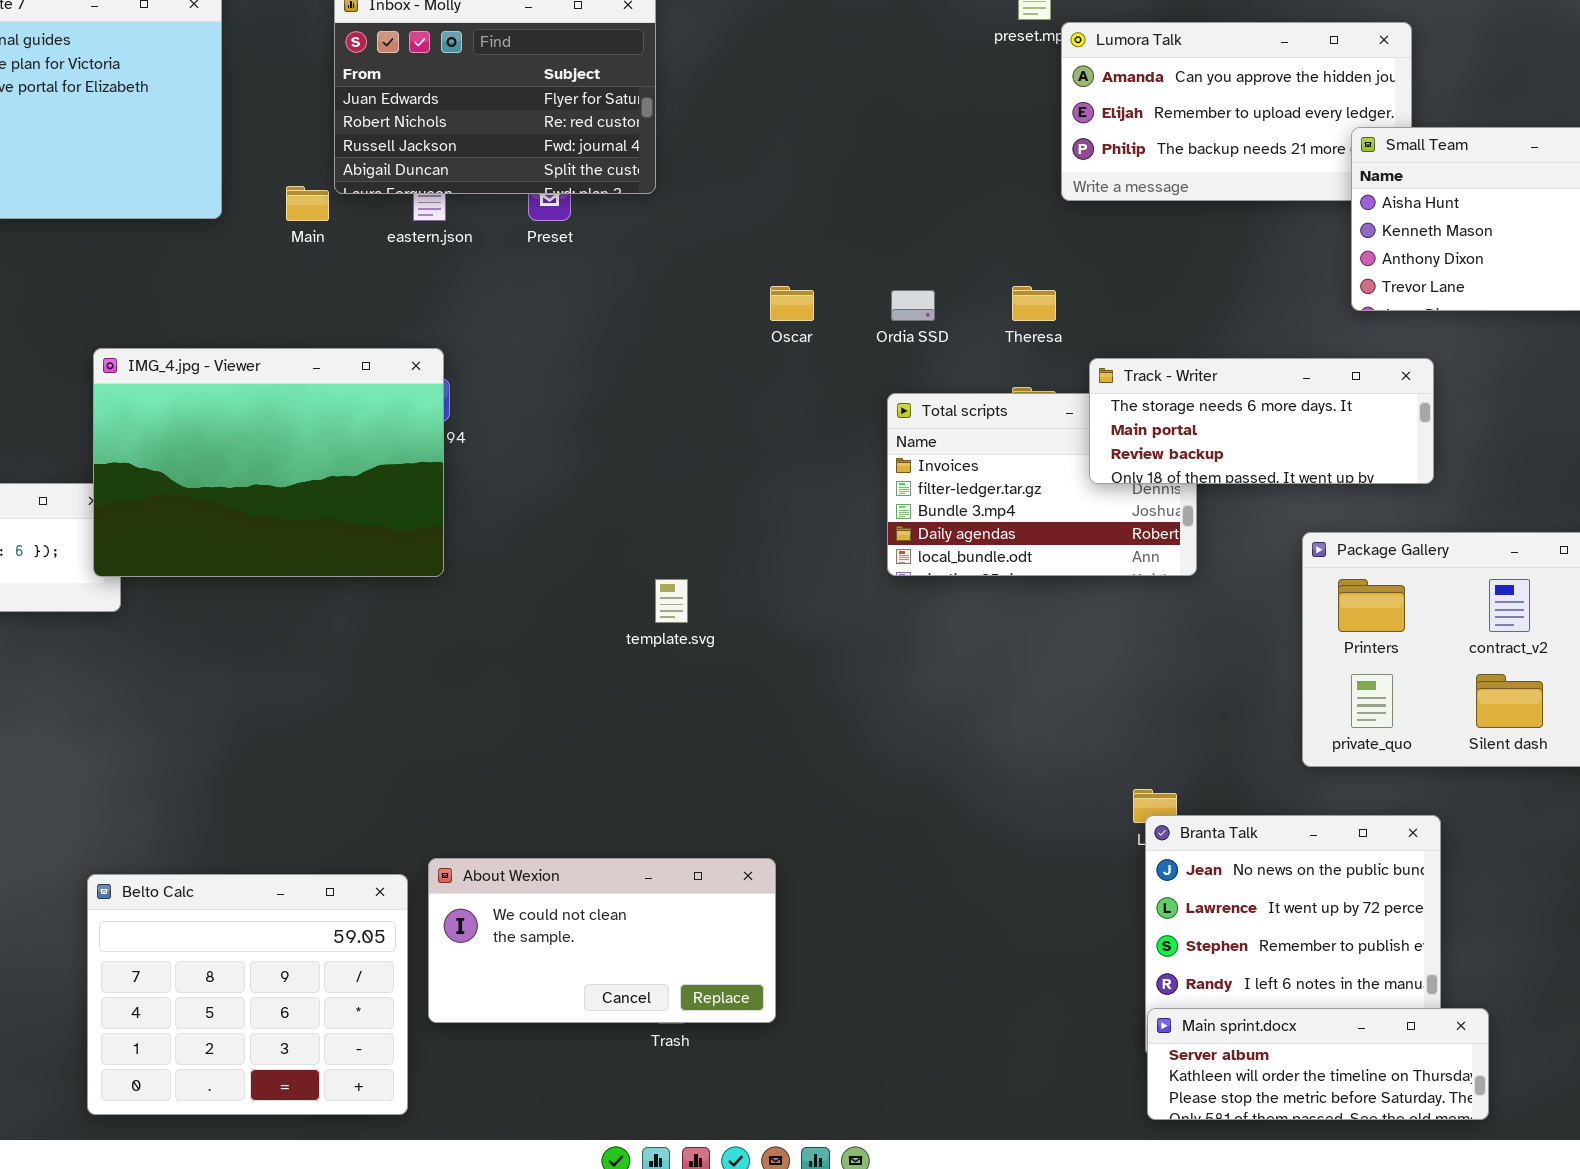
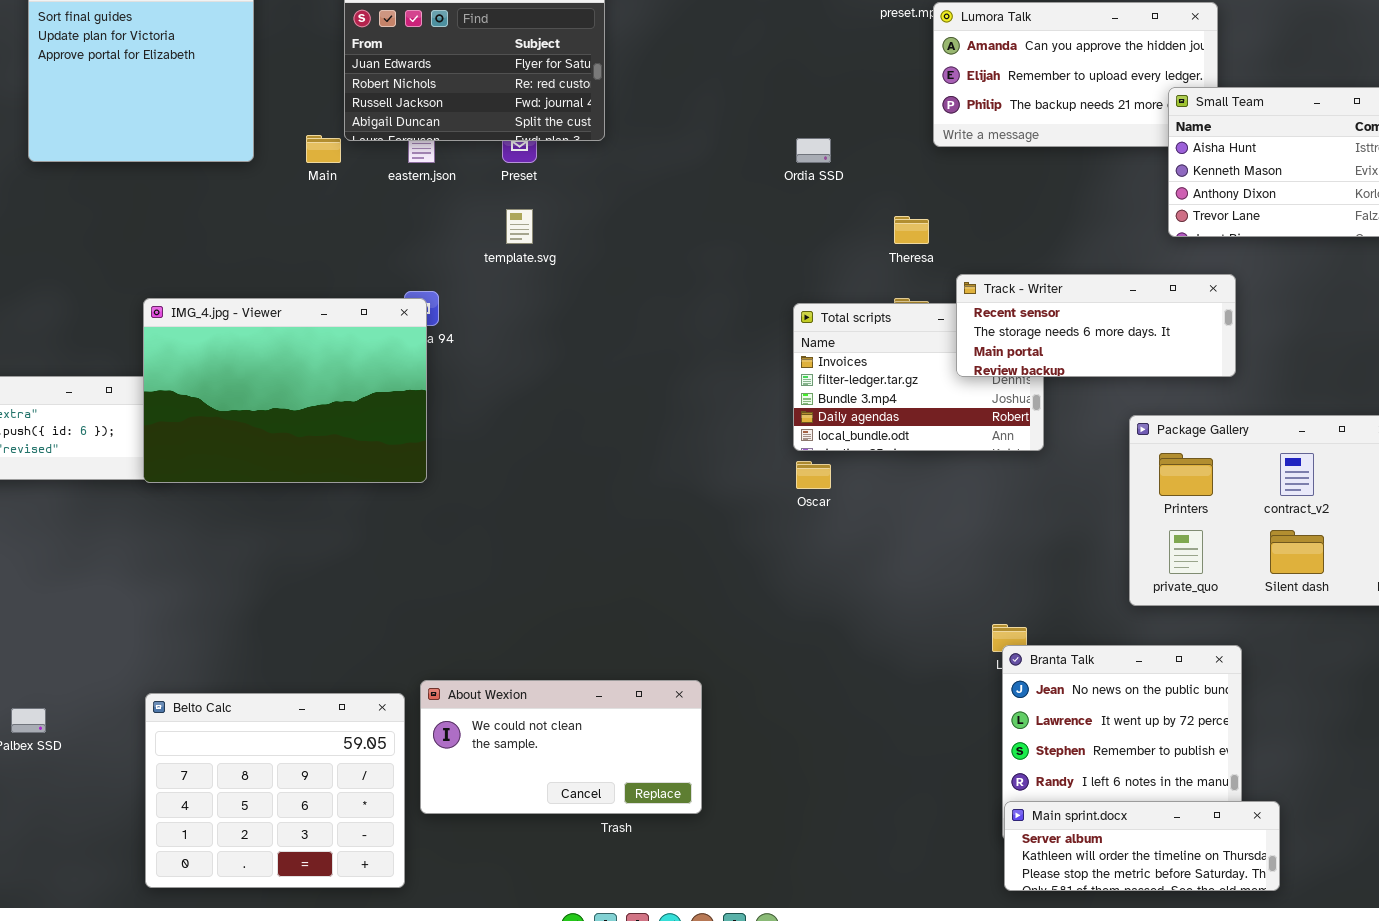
Oscar: [770,286,814,321] -> [796,461,831,489], moved
Ordia SSD: [891,290,935,321] -> [796,138,831,163], moved
IMG_4.jpg - Viewer: [93,348,444,577] -> [143,298,427,483], moved
Track - Writer: [1089,358,1434,484] -> [956,274,1236,377], scrolled up 1 row
template.svg: [655,579,688,623] -> [506,209,533,244], moved

